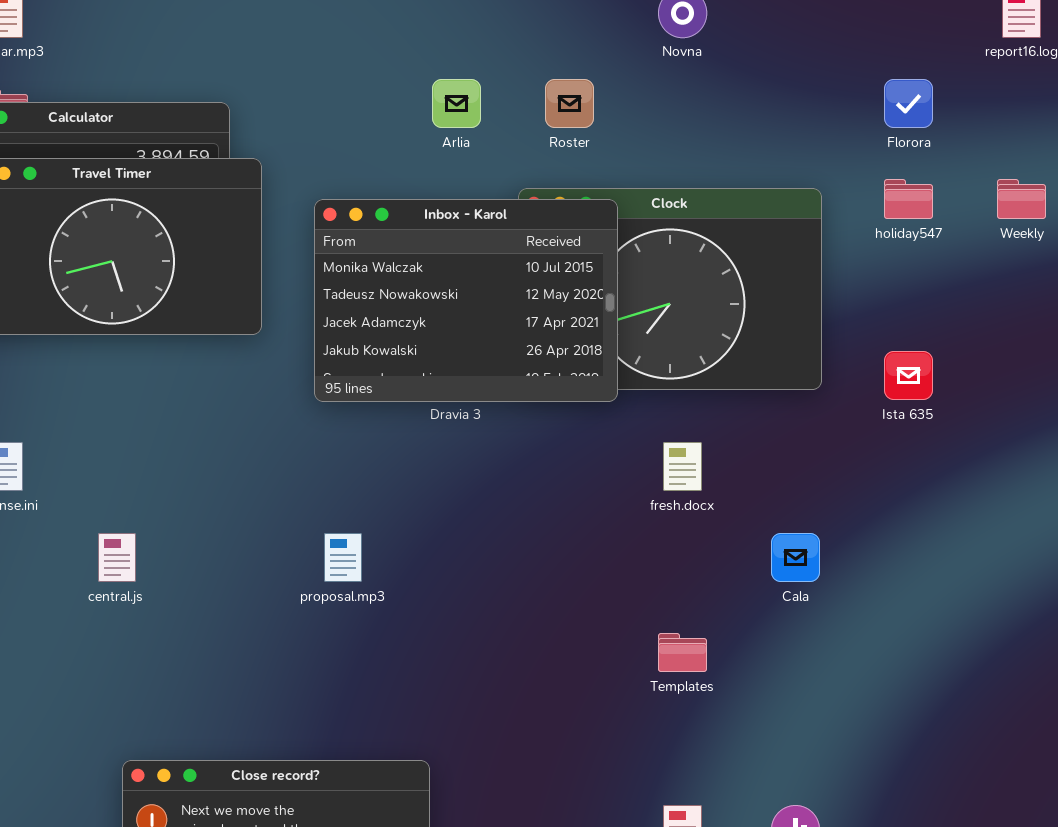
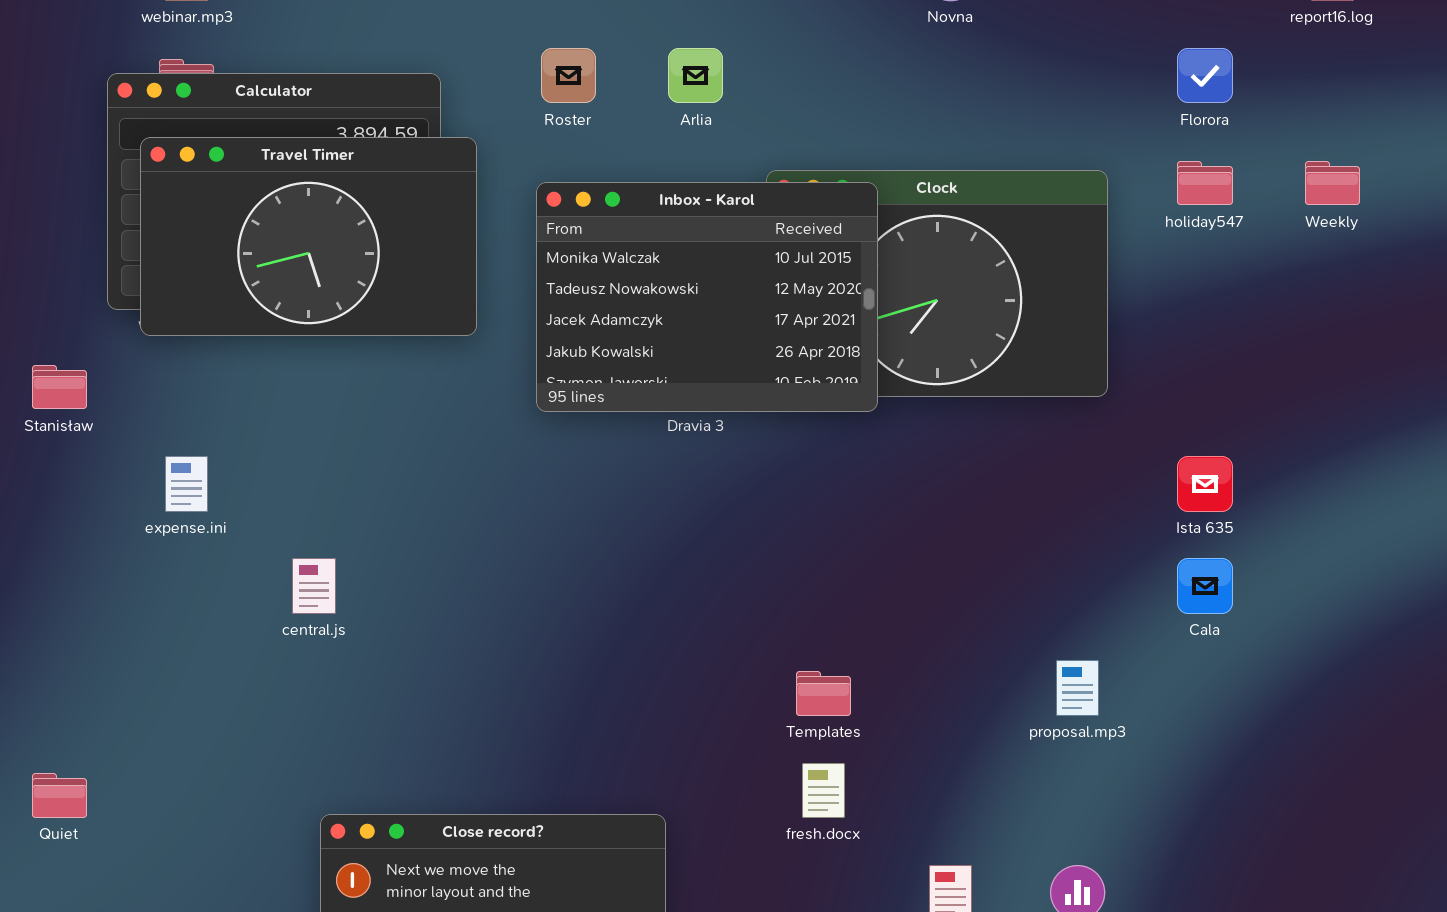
Roster: [545,79,594,128] -> [541,48,596,103], moved
Ista 635: [884,351,933,400] -> [1177,456,1233,512], moved
fresh.docx: [663,442,702,491] -> [802,763,845,818], moved
proposal.mp3: [324,533,362,582] -> [1056,660,1099,716], moved
Cala: [771,533,820,582] -> [1177,558,1233,614], moved
Templates: [658,633,707,672] -> [796,671,851,716], moved

